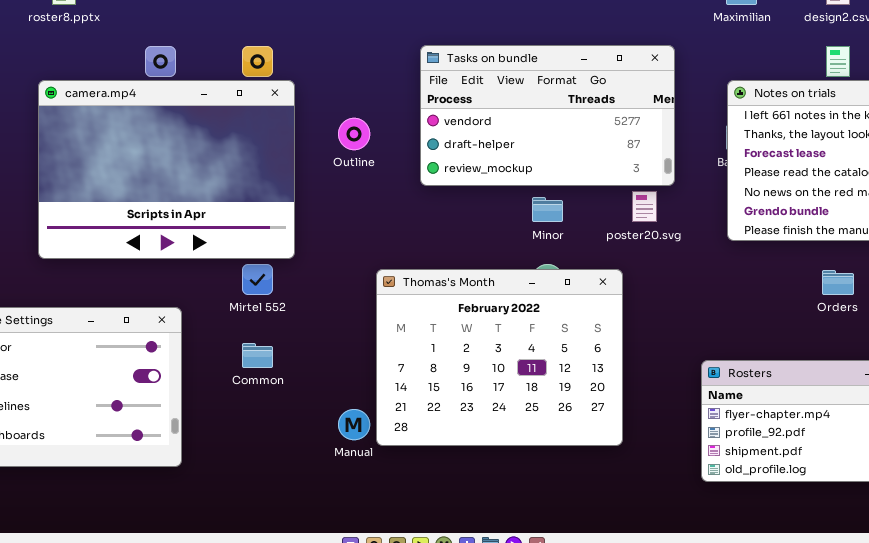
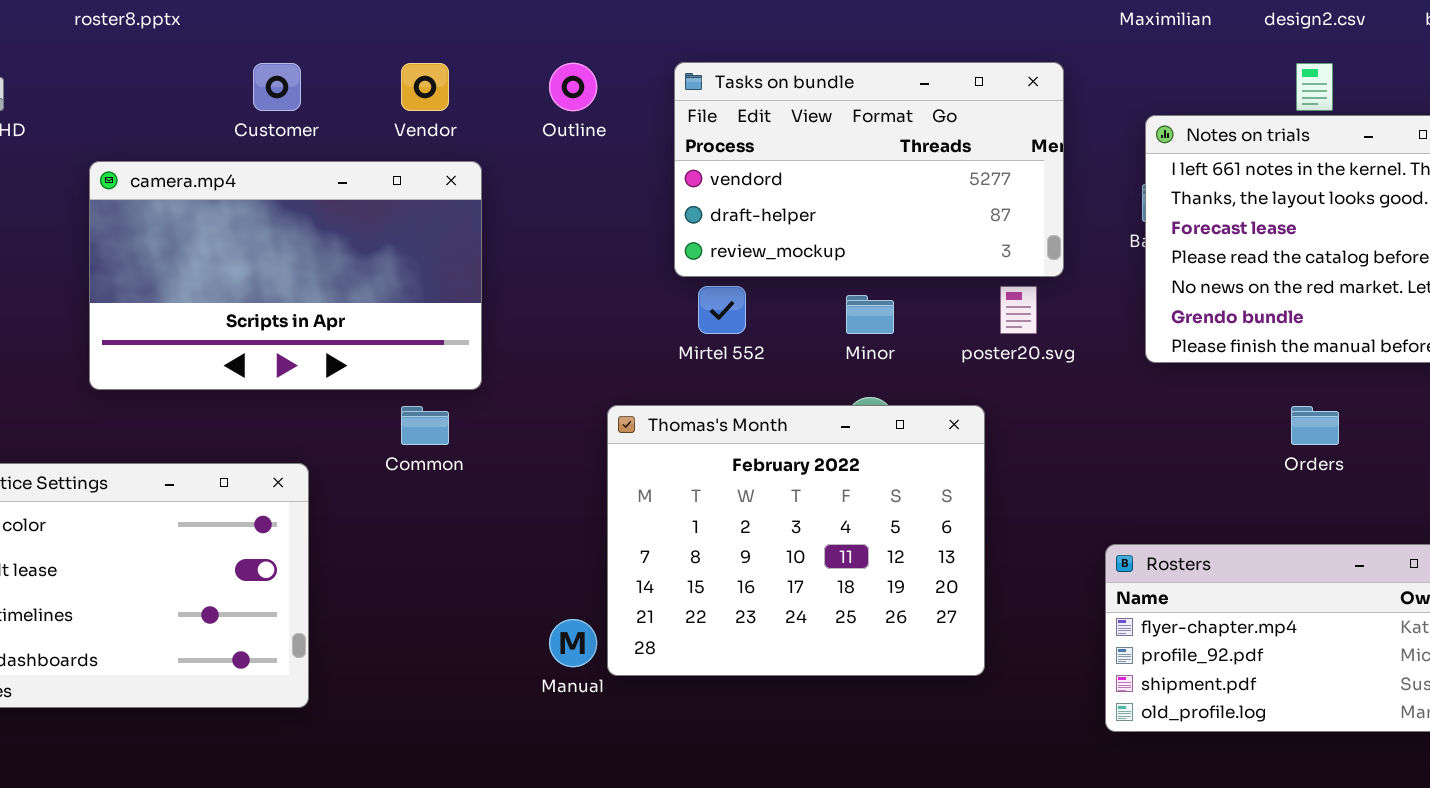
camera.mp4: [38,80,295,259] -> [89,161,482,390], resized
Outline: [338,118,370,150] -> [549,63,597,111], moved
Mirtel 552: [242,264,273,295] -> [698,286,746,334], moved
Common: [242,343,273,368] -> [401,406,449,445], moved

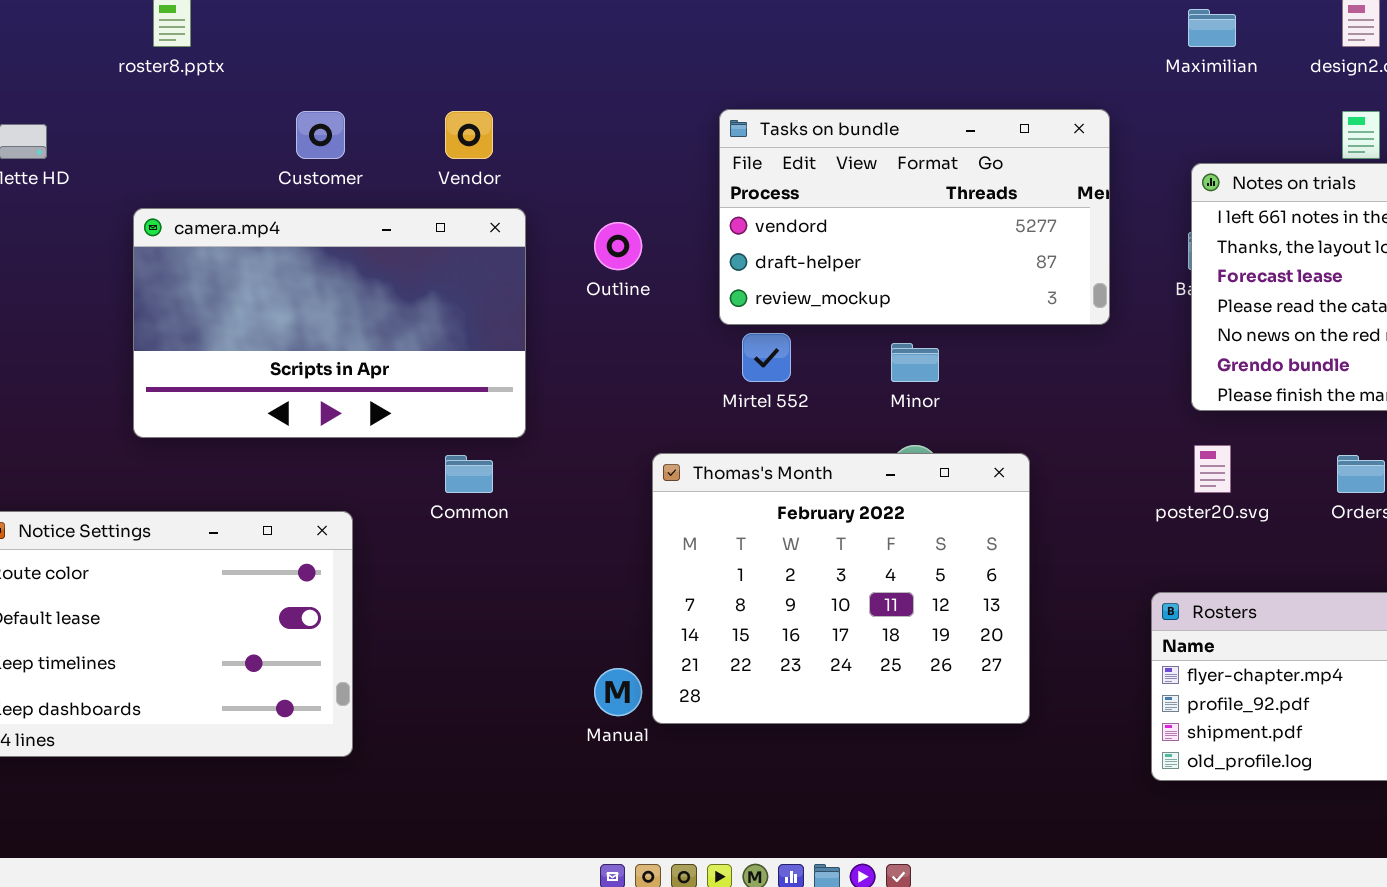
Outline: [549,63,597,111] -> [594,222,642,270], moved
poster20.svg: [1000,286,1037,334] -> [1194,445,1231,493], moved

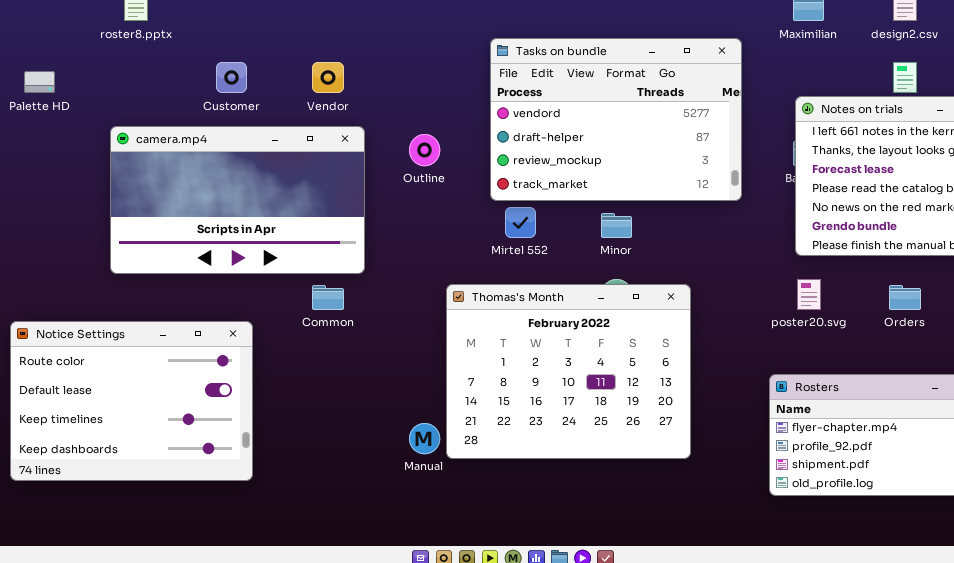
Tasks on bundle: [719,109,1110,325] -> [490,38,742,201], resized

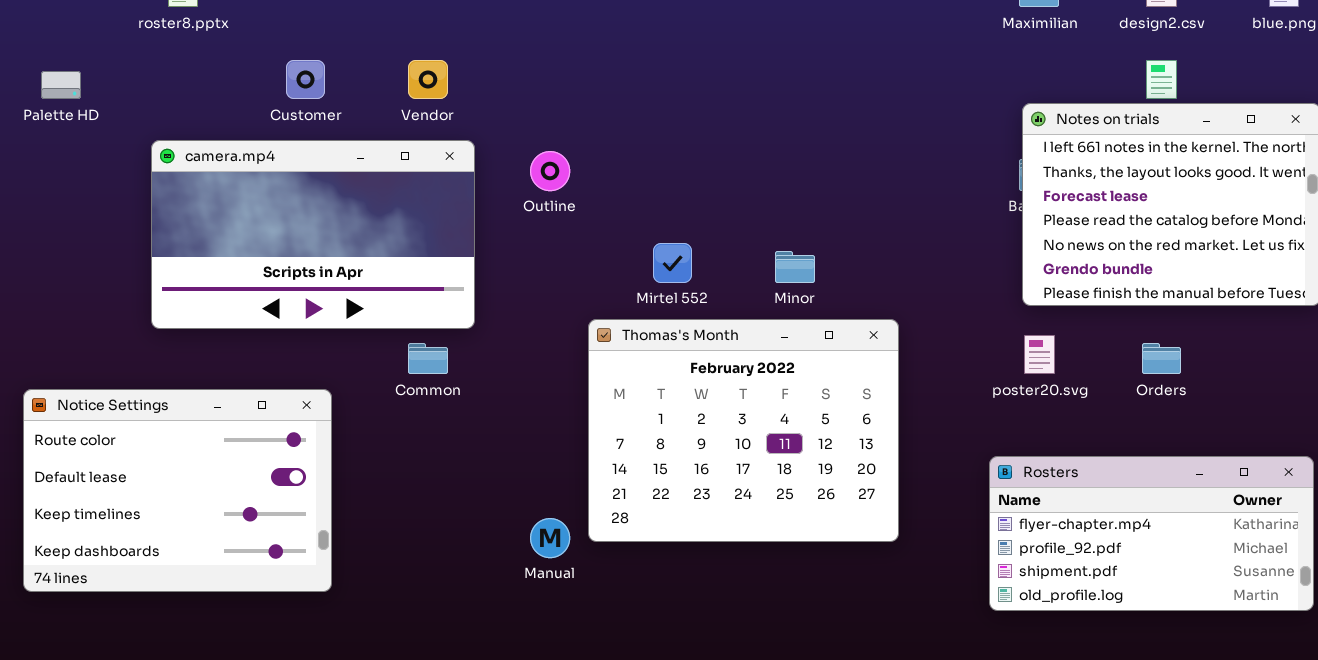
Tasks on bundle: [490,38,742,201] -> none, closed
Thomas's Month: [446,284,691,459] -> [588,319,899,542], moved

